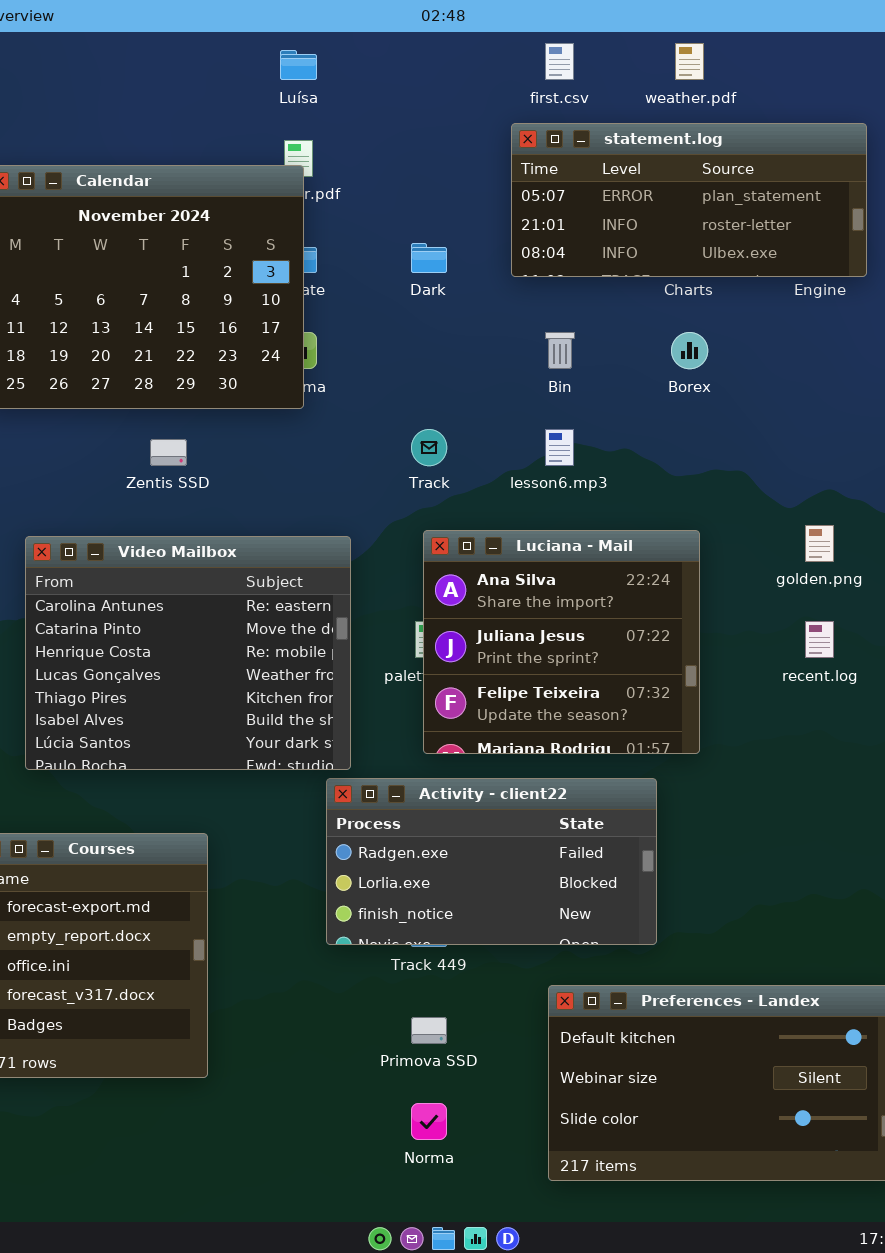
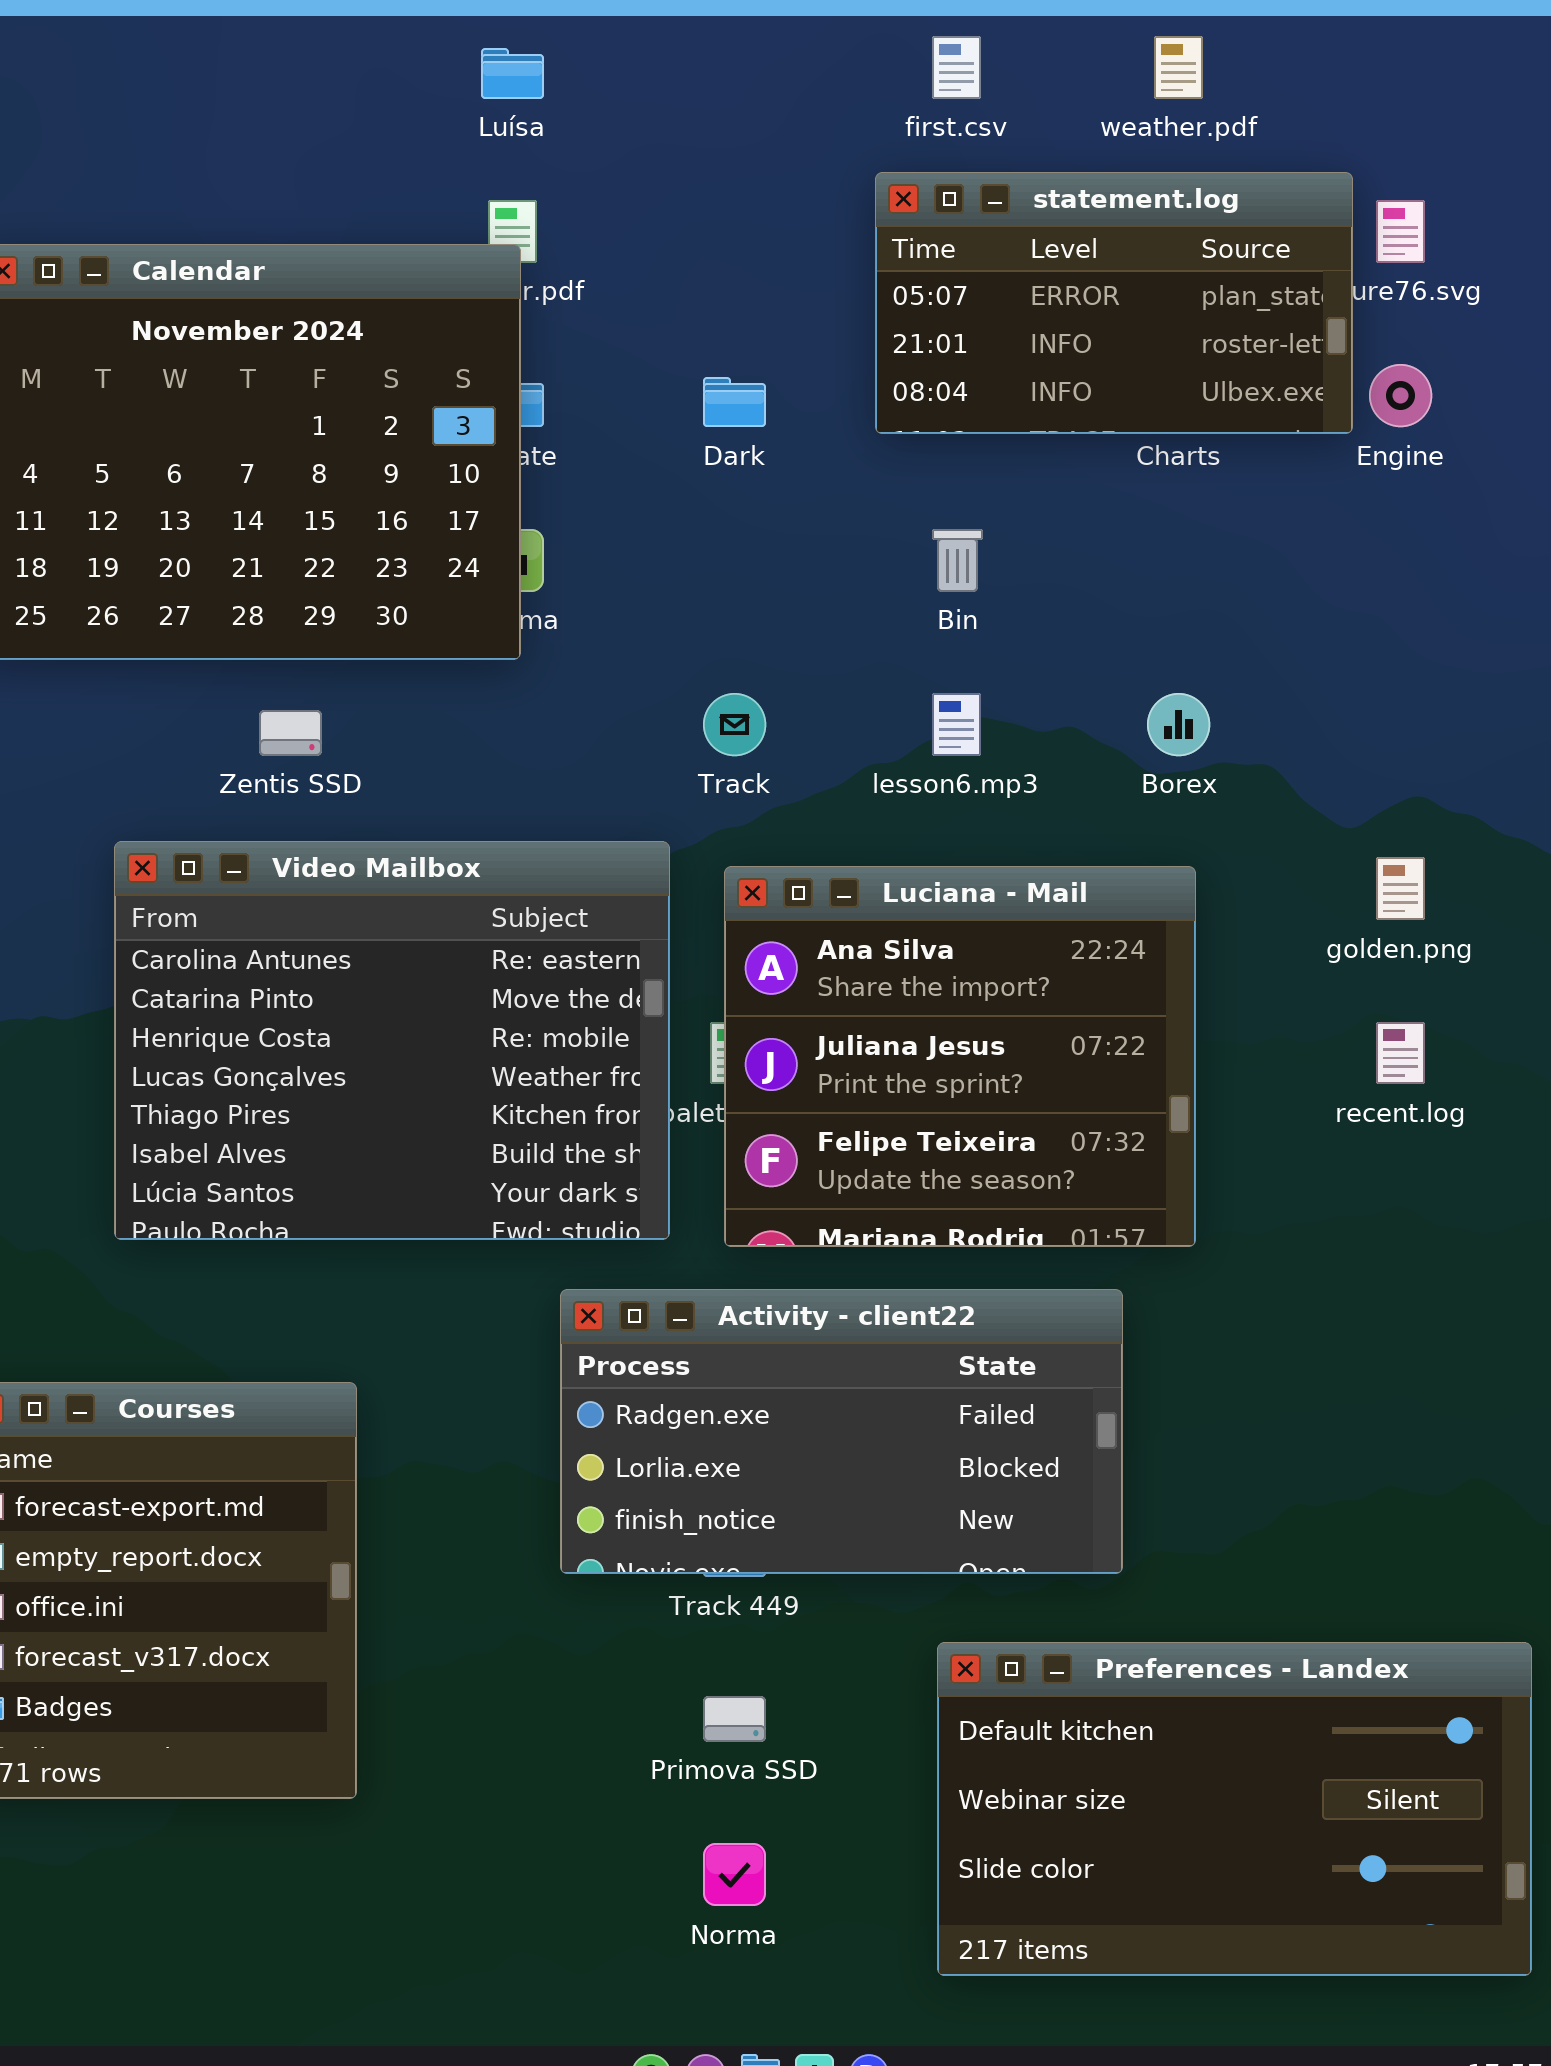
statement.log: [511,123,867,277] -> [875,172,1353,434], resized
Borex: [671,332,708,369] -> [1147,693,1210,756], moved
Video Mailbox: [25,536,351,770] -> [114,841,670,1240], moved

